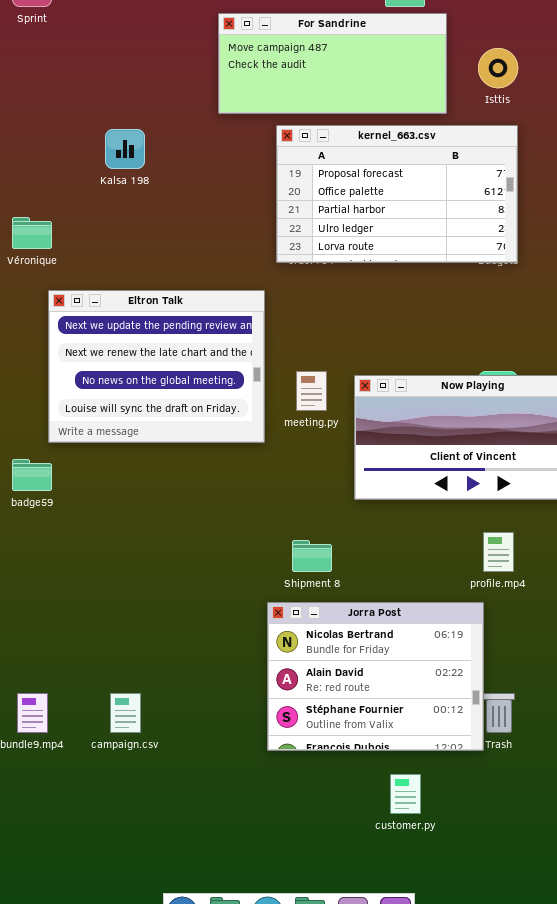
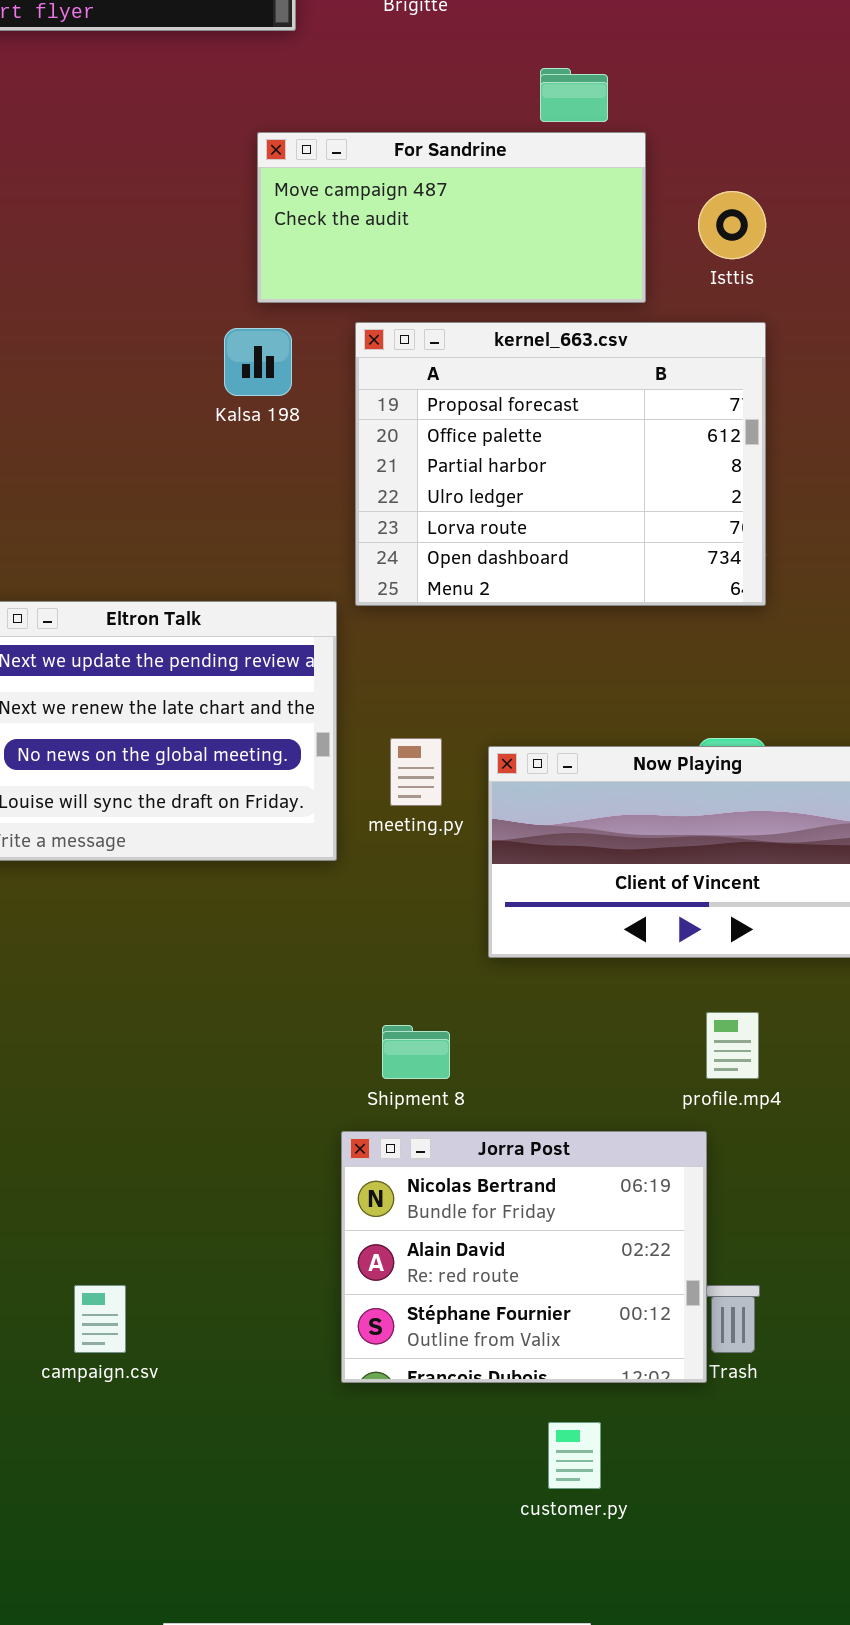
kernel_663.csv: [276,125,518,263] -> [355,322,766,606], resized
Kalsa 198: [105,129,145,169] -> [224,328,292,396], moved

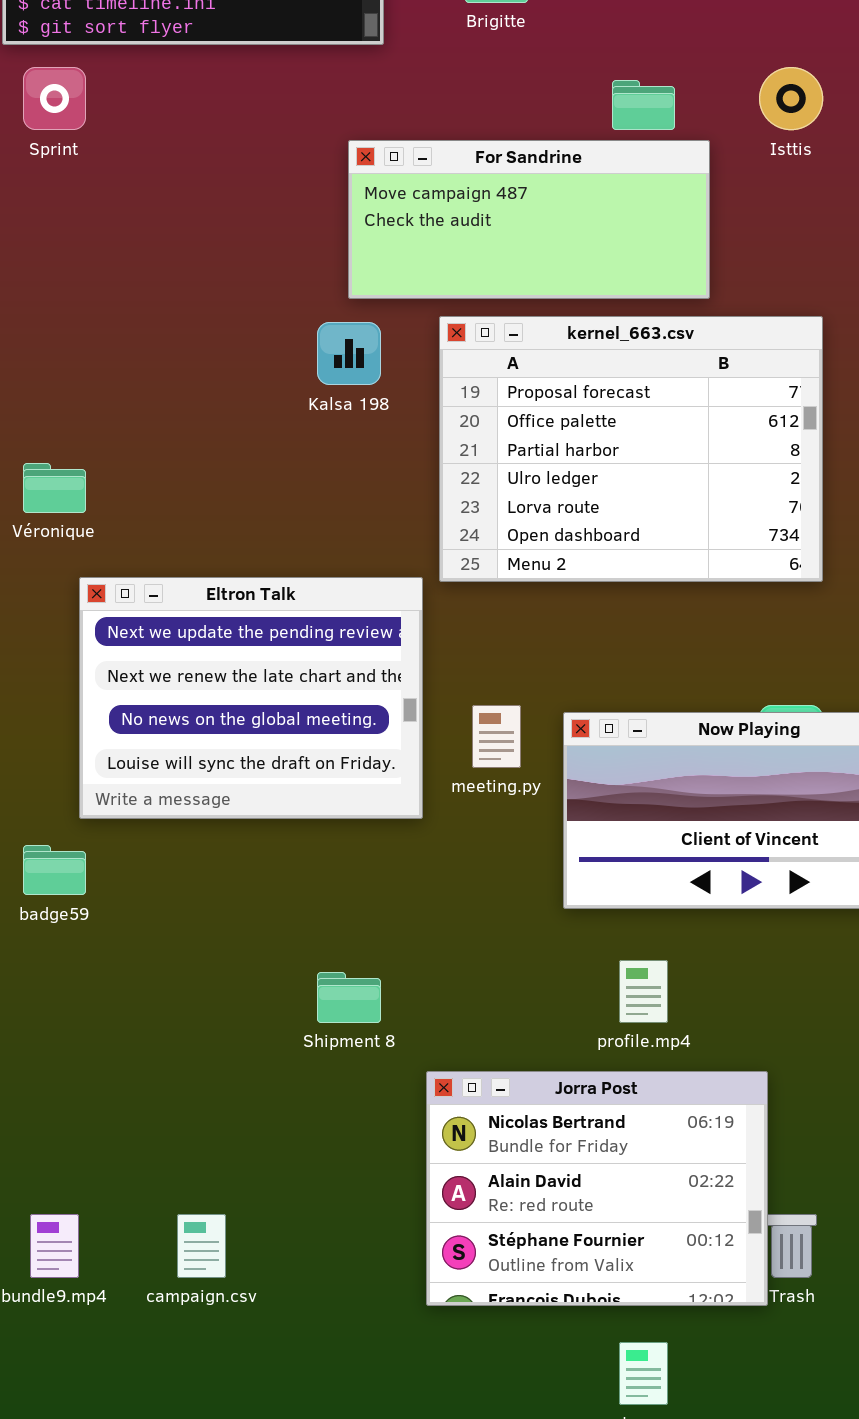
Isttis: [698,191,766,259] -> [759,67,823,130], moved
profile.mp4: [706,1012,759,1079] -> [619,960,668,1023], moved
Shipment 8: [382,1025,450,1079] -> [317,972,381,1023], moved

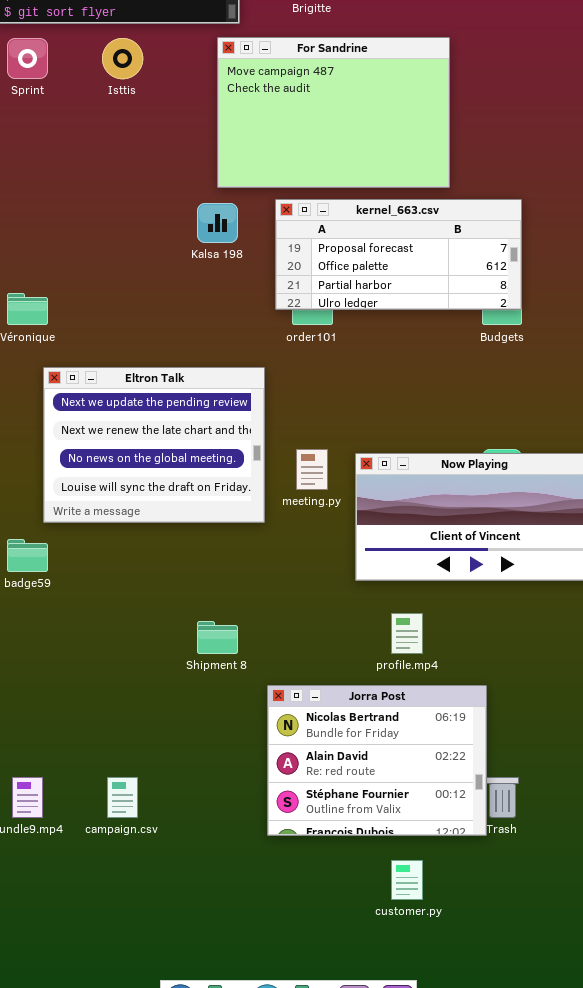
Isttis: [759,67,823,130] -> [102,38,143,79], moved
For Sandrine: [348,140,710,299] -> [217,37,450,188], resized
kernel_663.csv: [439,316,823,582] -> [275,199,522,310], resized

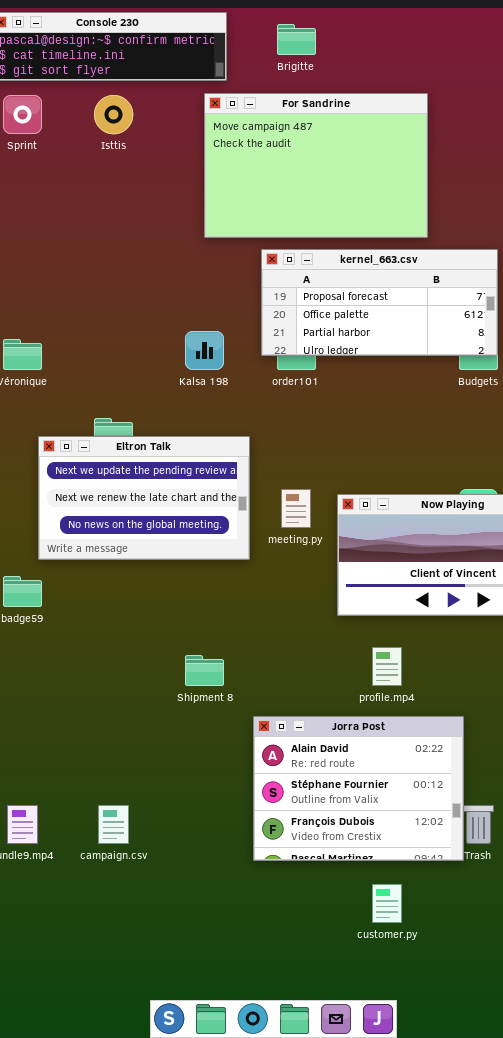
Kalsa 198: [197,203,238,243] -> [185,331,224,370], moved
Eltron Talk: [43,367,265,523] -> [38,436,250,560], resized
Jorra Post: [267,685,487,836] -> [253,716,464,861], scrolled down 1 row

